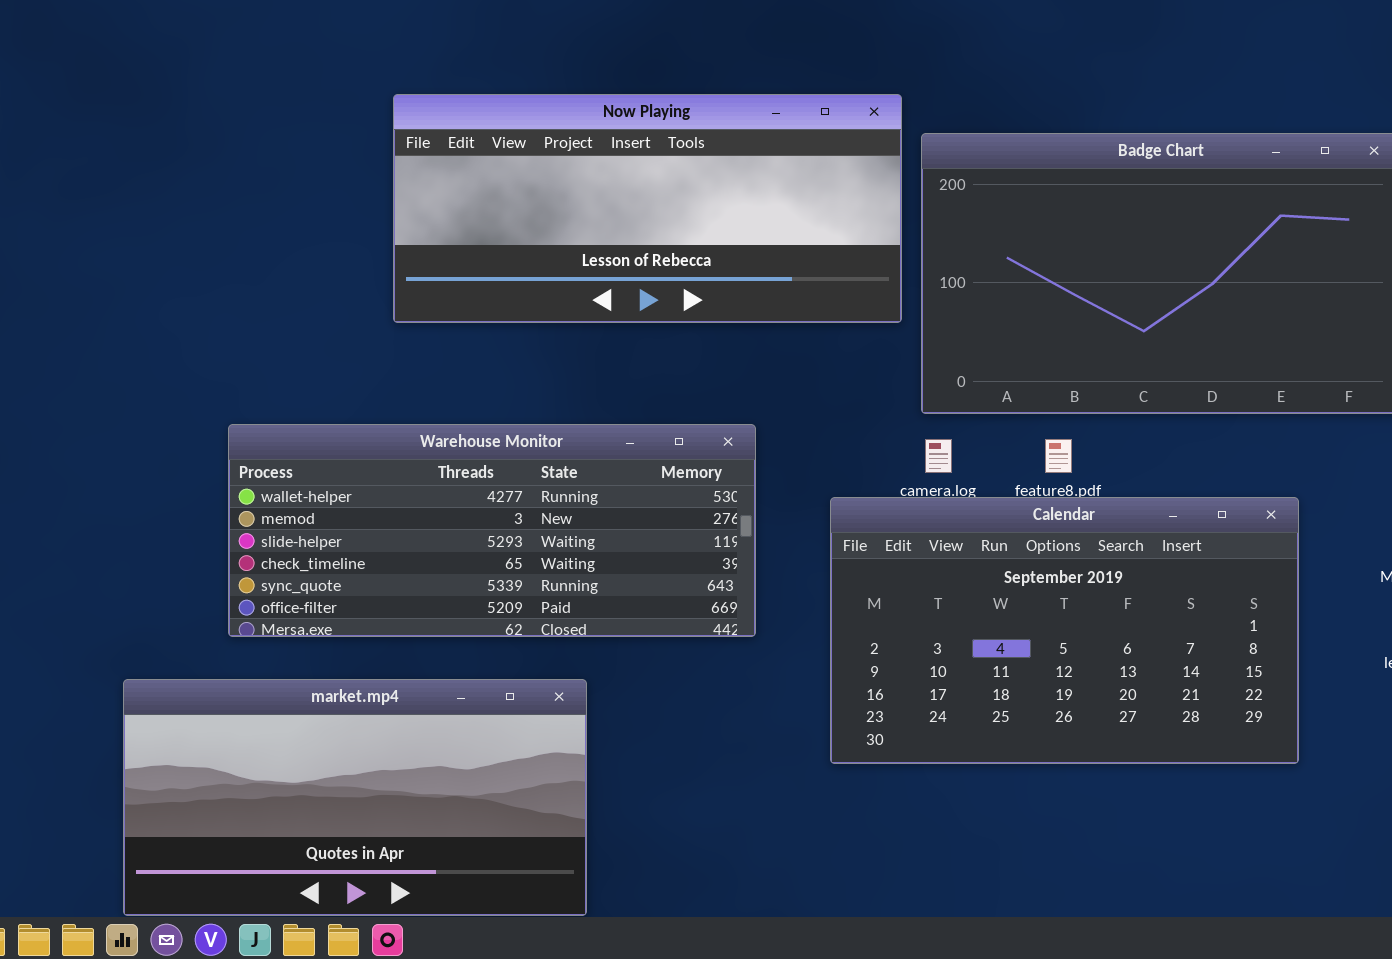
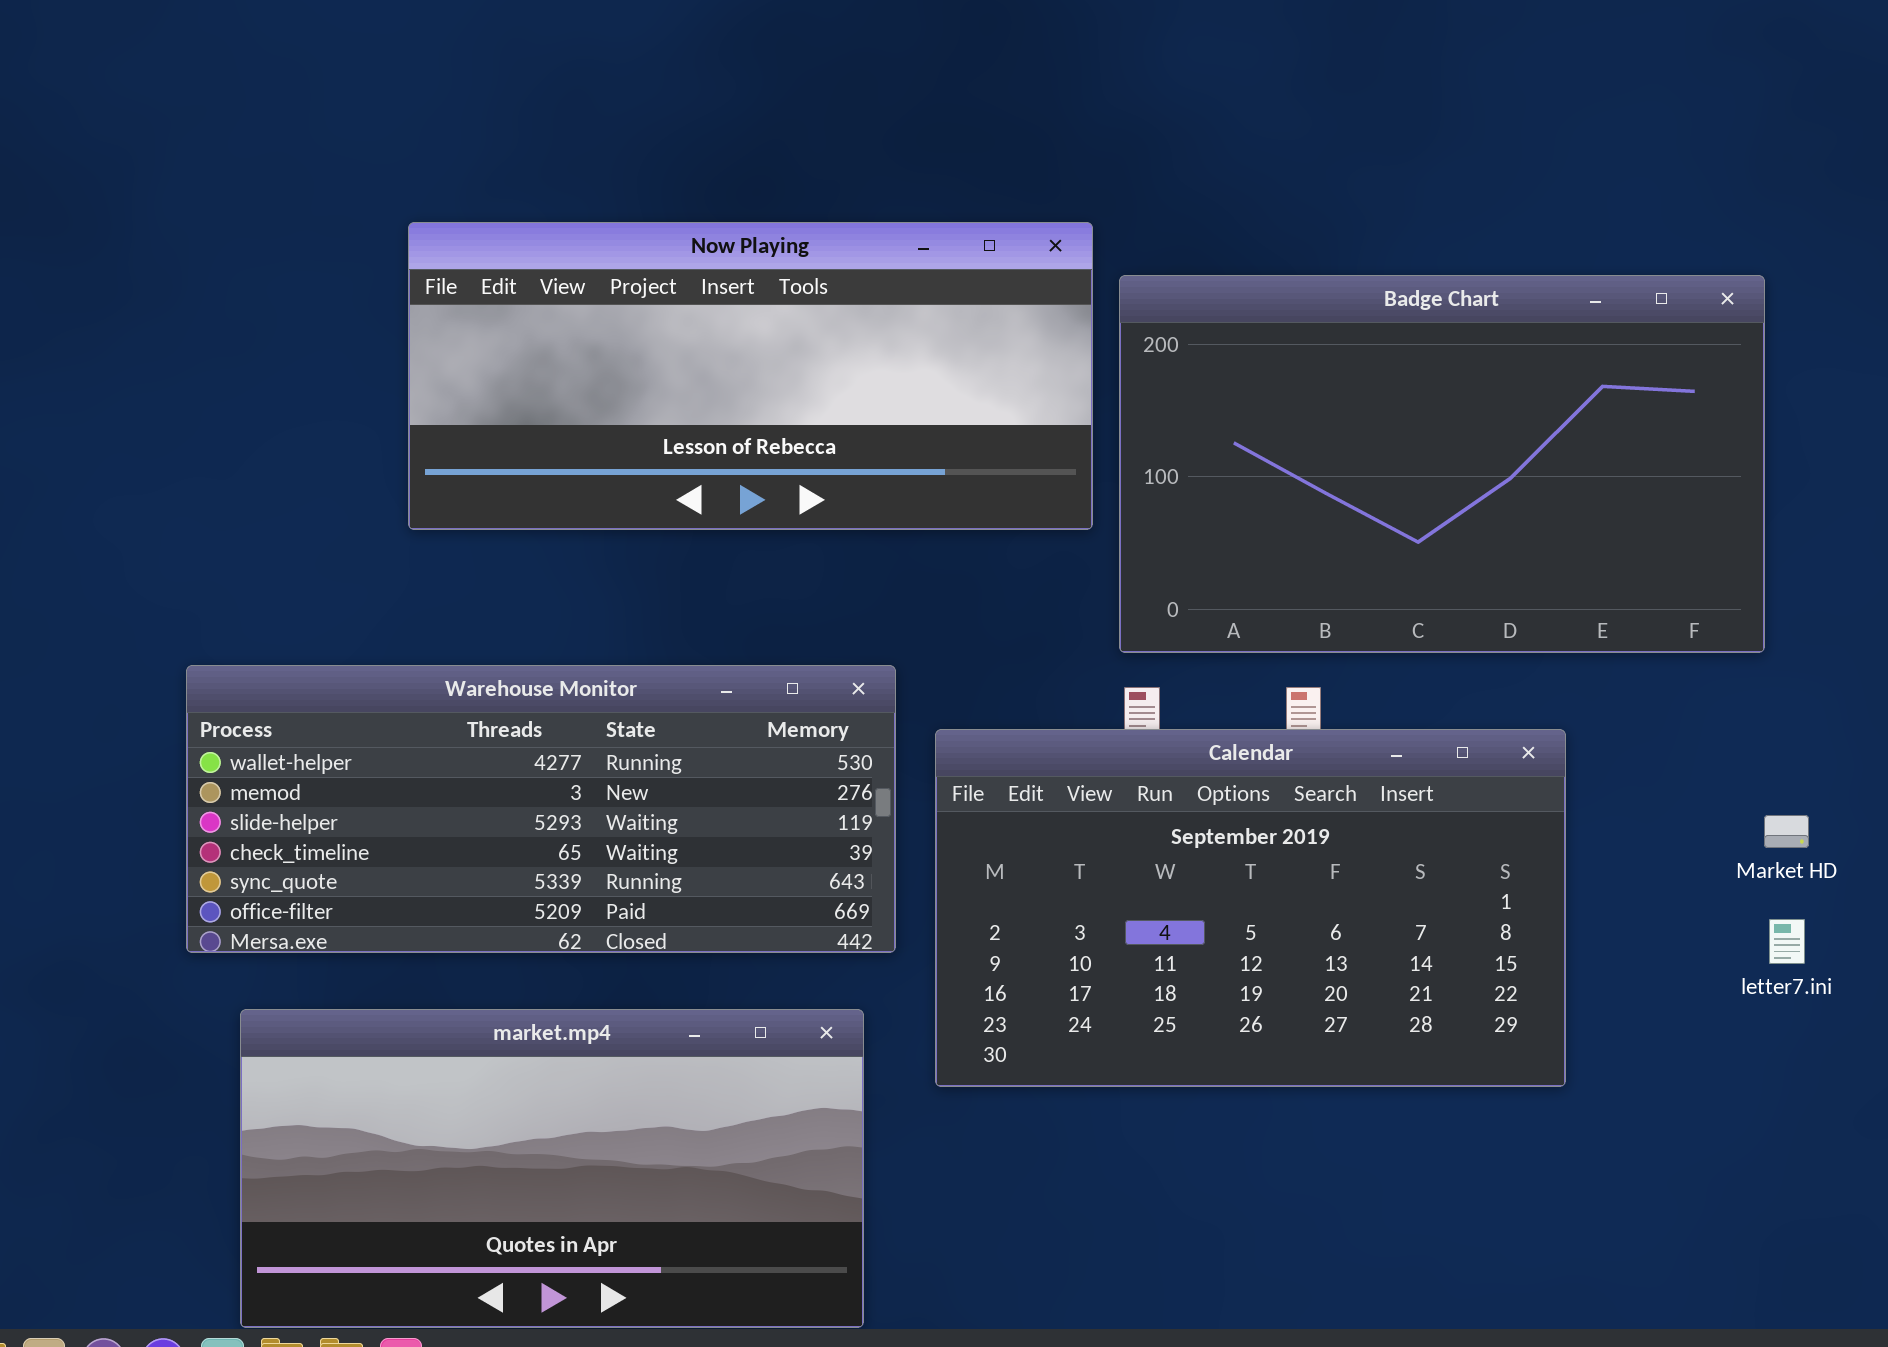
Calendar: [830,497,1299,764] -> [935,729,1566,1087], moved
market.mp4: [123,679,587,916] -> [240,1009,864,1328], moved

